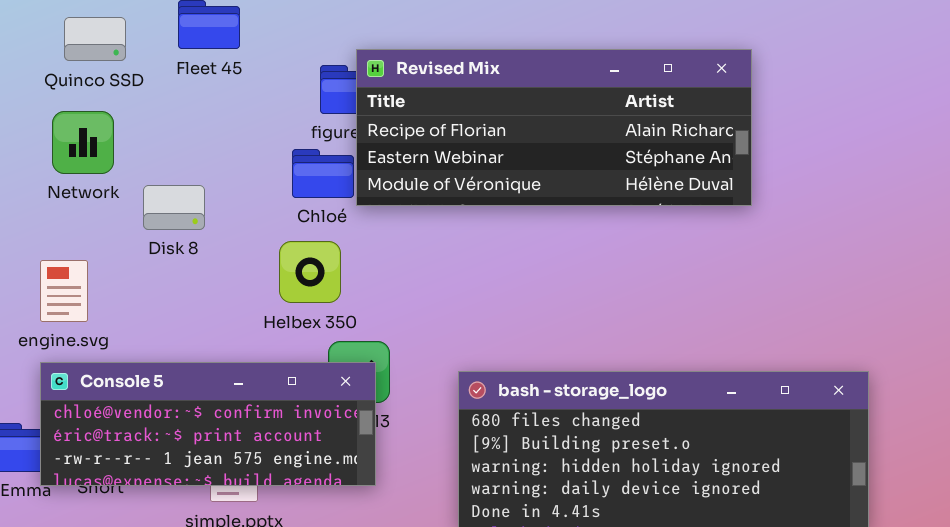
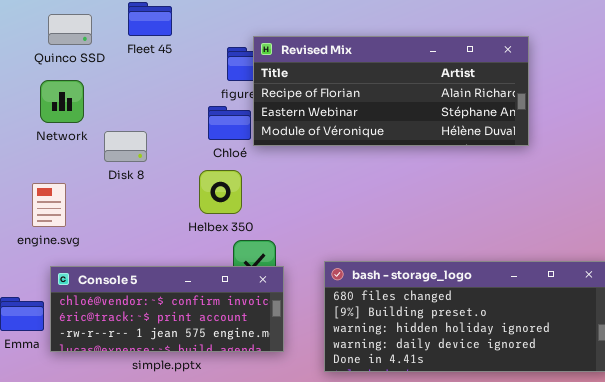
Console 5: [40,362,376,486] -> [50,266,284,352], moved

